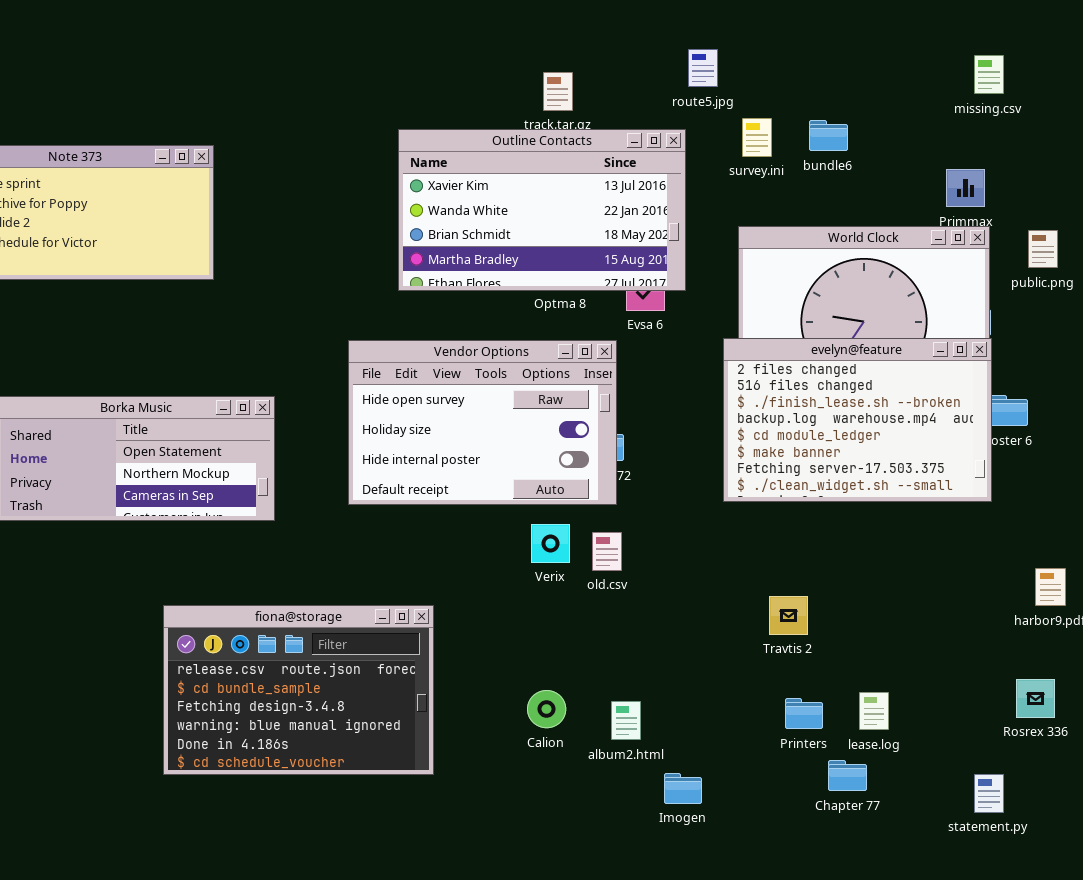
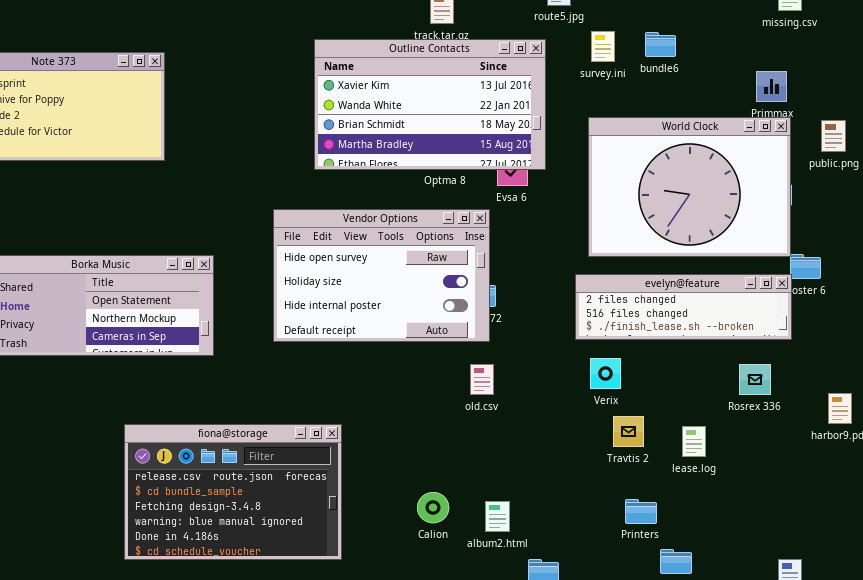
evelyn@feature: [723,338,992,502] -> [575,274,792,340], resized
Verix: [531,524,570,563] -> [590,358,621,389], moved
Rosrex 336: [1016,679,1055,718] -> [739,364,771,395], moved
lease.log: [859,692,889,730] -> [682,426,706,457], moved

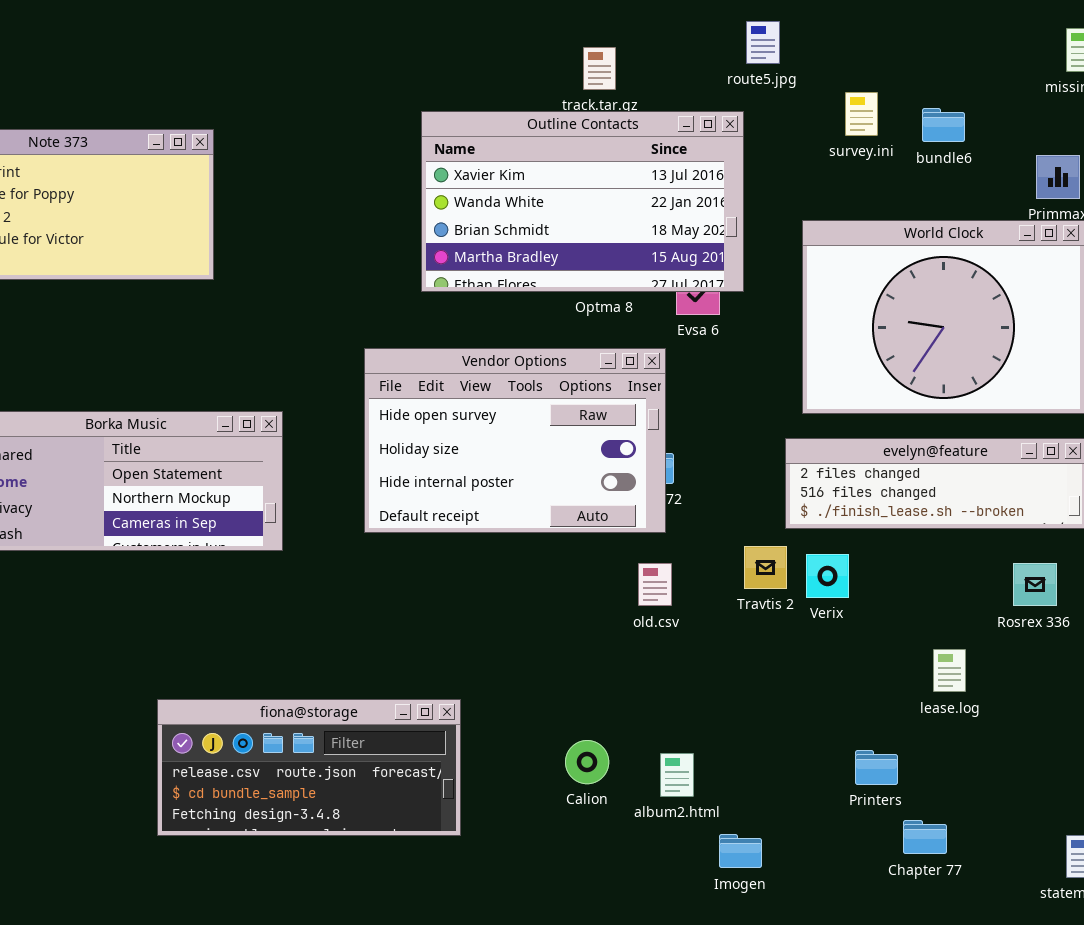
survey.ini: [591,31,615,62] -> [845,92,878,136], moved
bundle6: [645,32,676,57] -> [922,108,965,142], moved
Travtis 2: [613,416,644,447] -> [744,546,787,589], moved
fiona@storage: [124,424,342,560] -> [157,699,461,836], resized

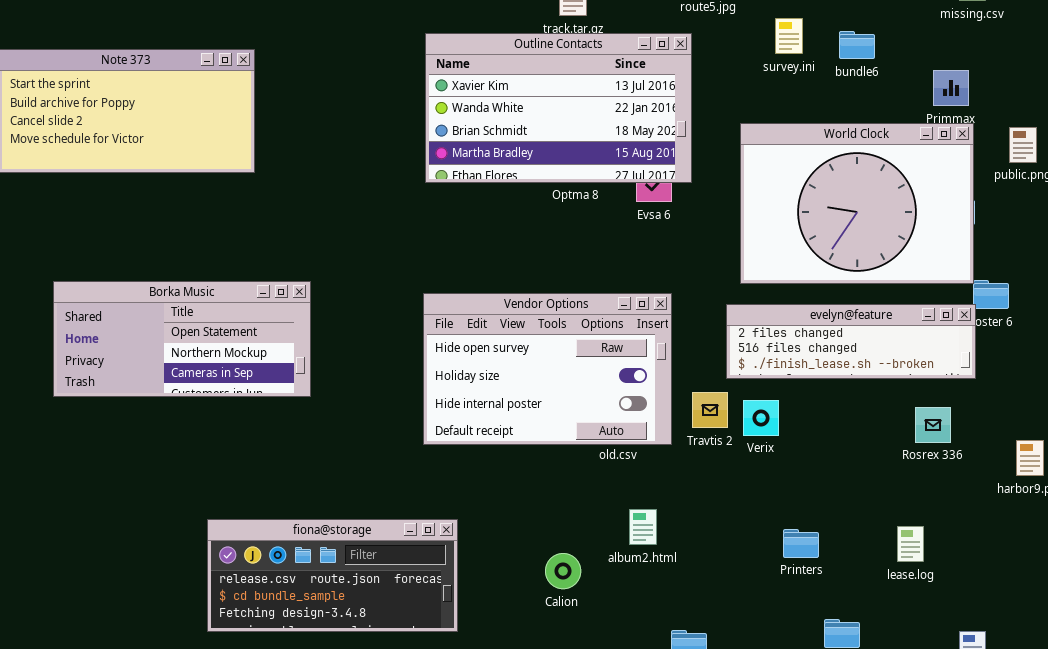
Vendor Options: [364,348,666,533] -> [423,293,672,445], moved
lease.log: [933,649,966,692] -> [897,526,924,562], moved
Printers: [855,750,898,785] -> [783,529,819,558], moved
album2.html: [660,753,694,797] -> [629,509,657,545], moved

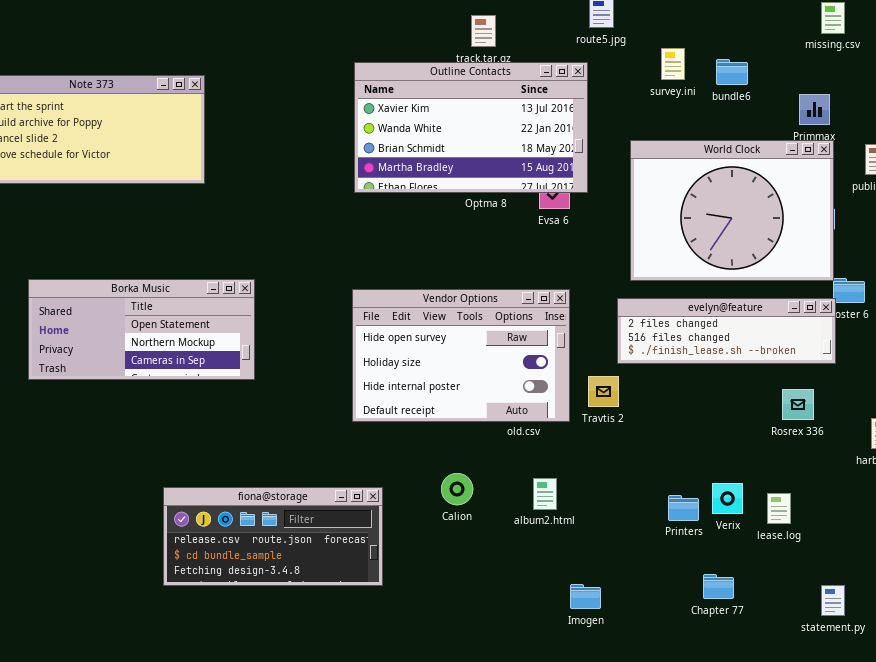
Verix: [743,400,779,436] -> [712,483,743,514], moved
Calion: [545,553,581,589] -> [441,473,473,505], moved

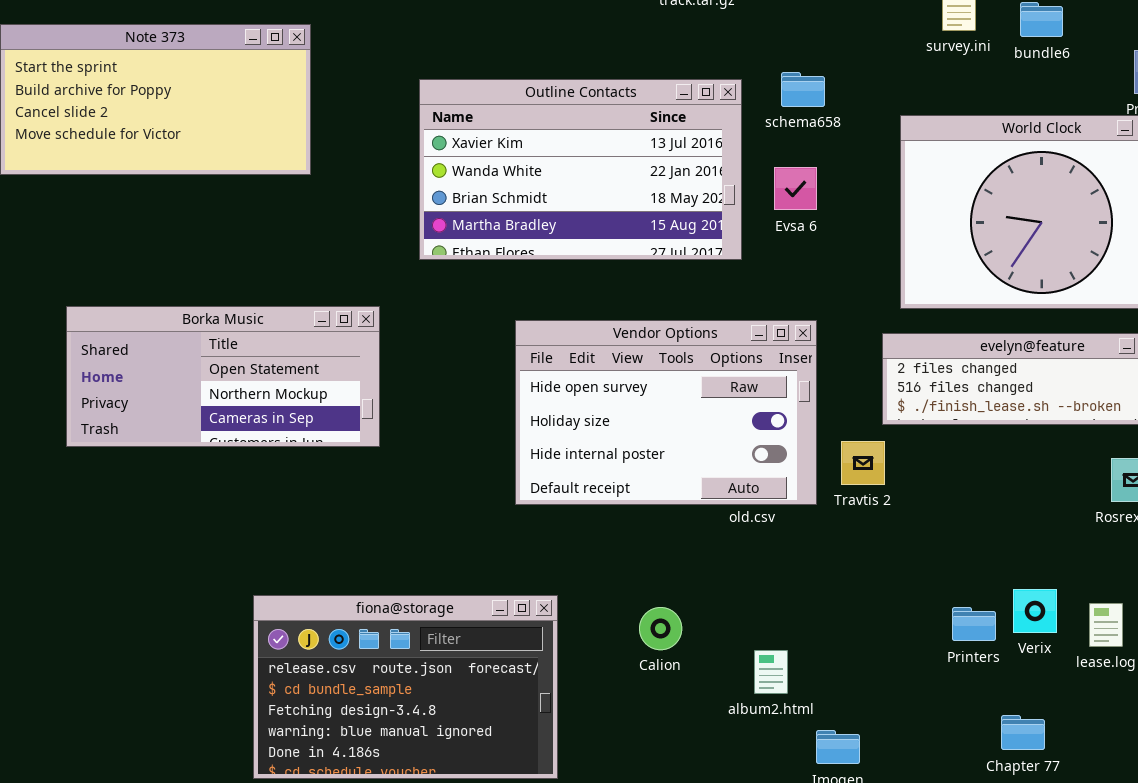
Outline Contacts: [354,62,588,193] -> [419,79,742,260], moved
Calion: [441,473,473,505] -> [639,607,682,650], moved
album2.html: [533,478,557,510] -> [754,650,788,694], moved
fiona@storage: [163,487,383,586] -> [253,595,558,779], resized

